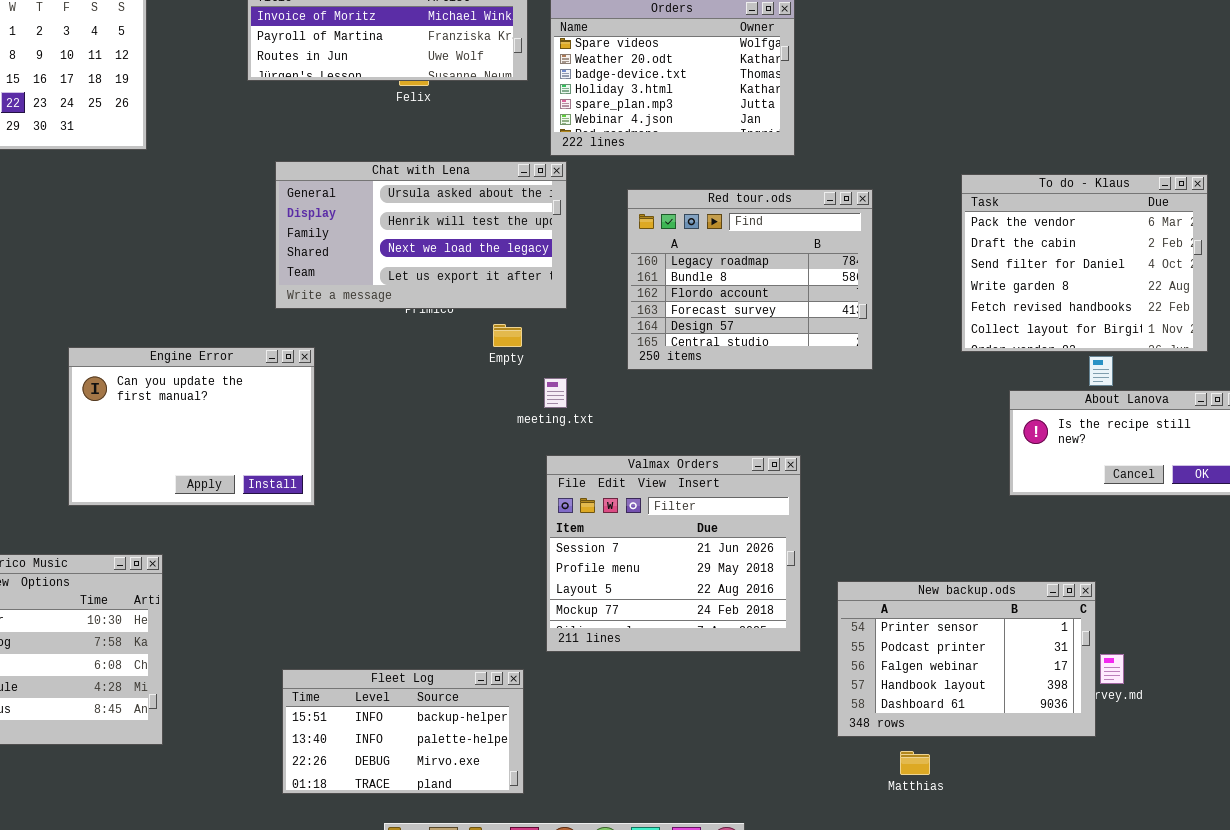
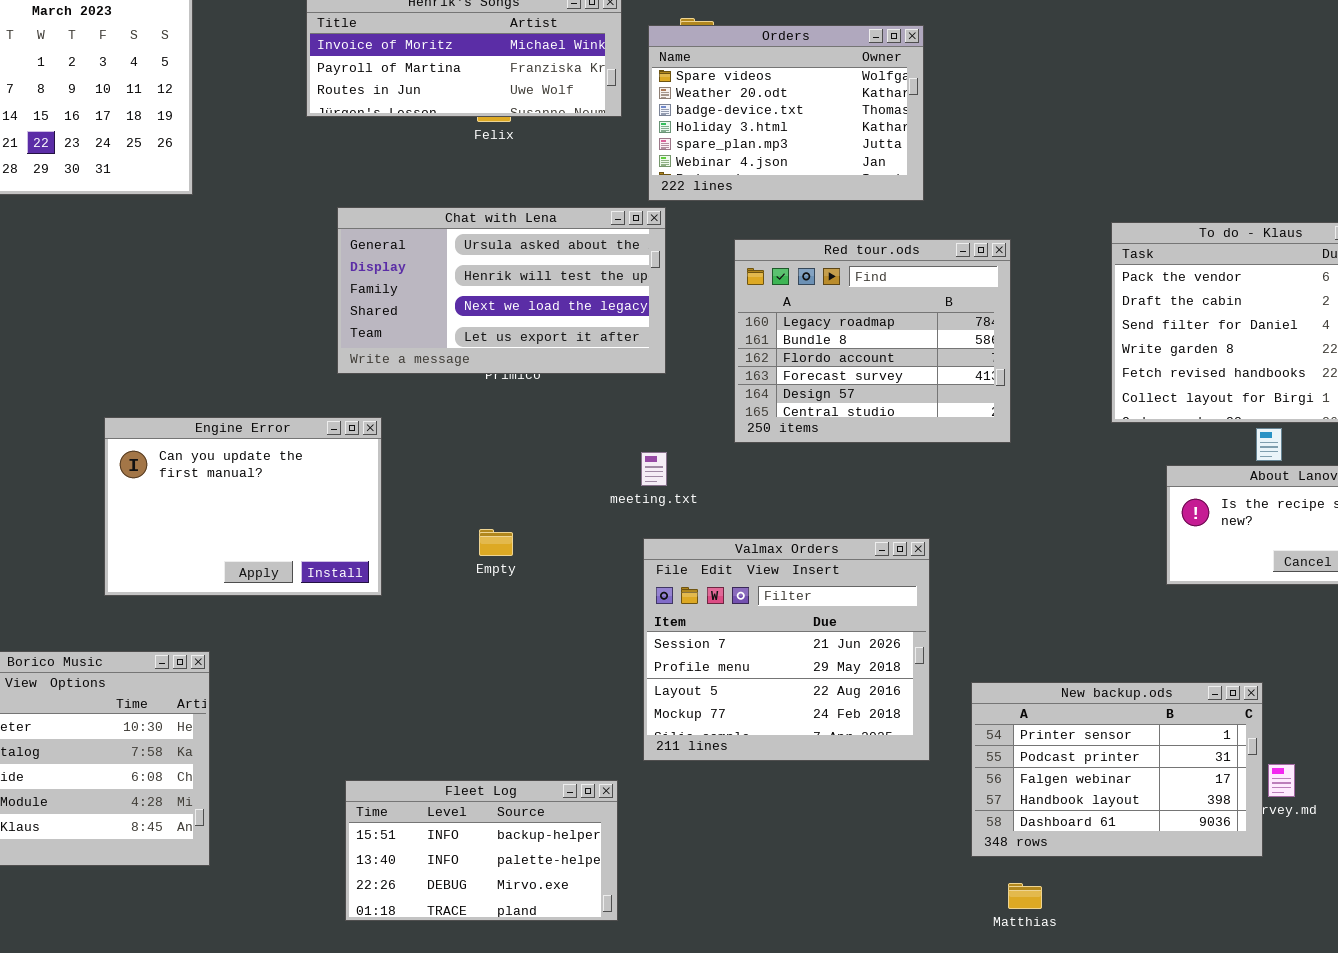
Empty: [493,324,522,347] -> [479,529,513,556], moved
Matthias: [900,751,930,775] -> [1008,883,1042,909], moved

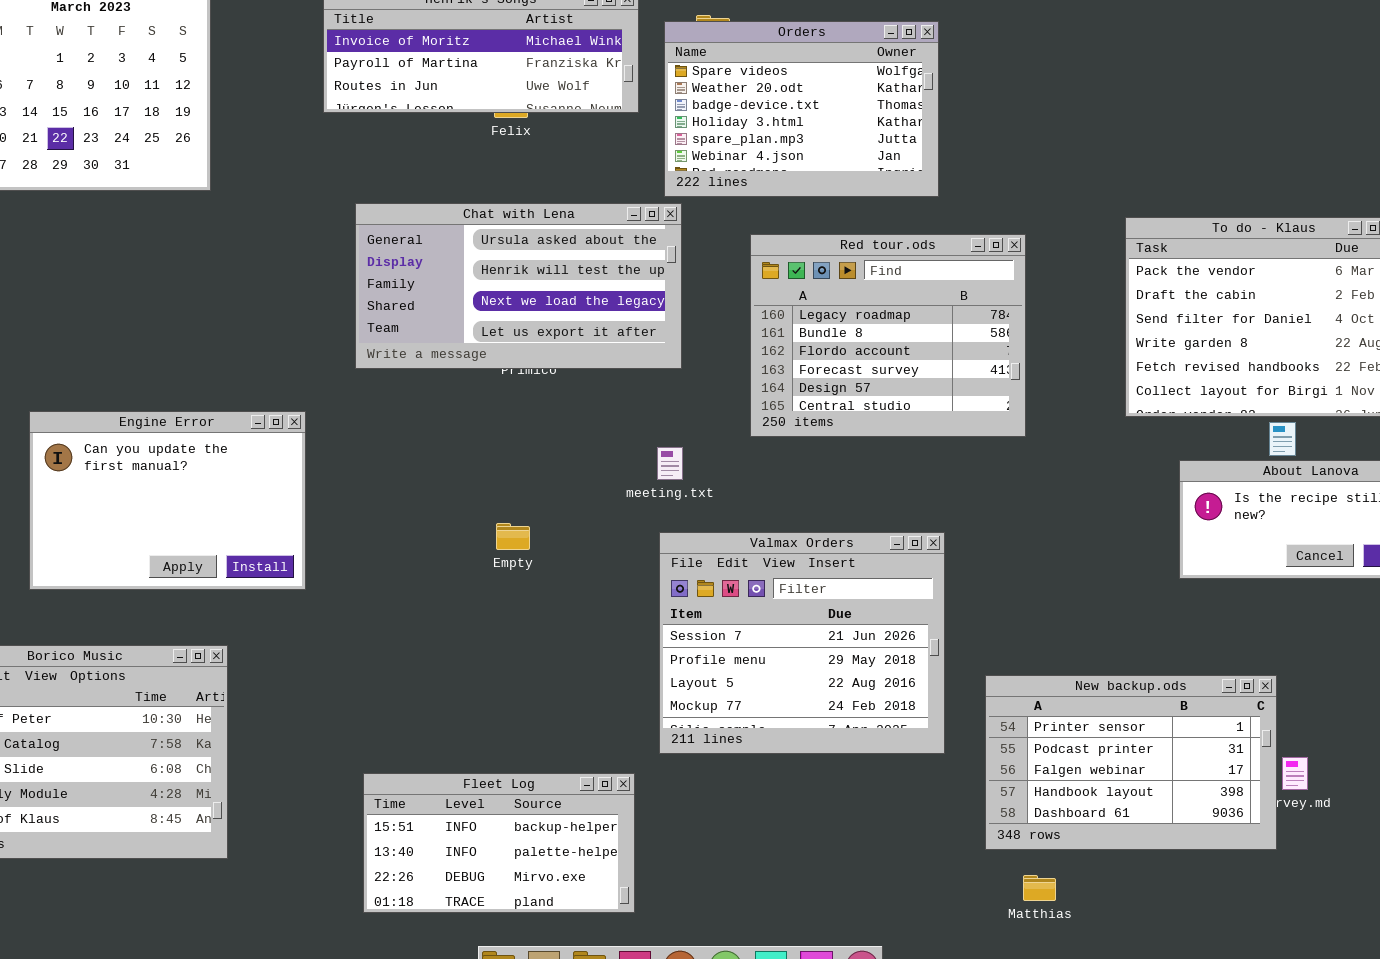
Engine Error: [104,417,382,596] -> [29,411,306,590], moved

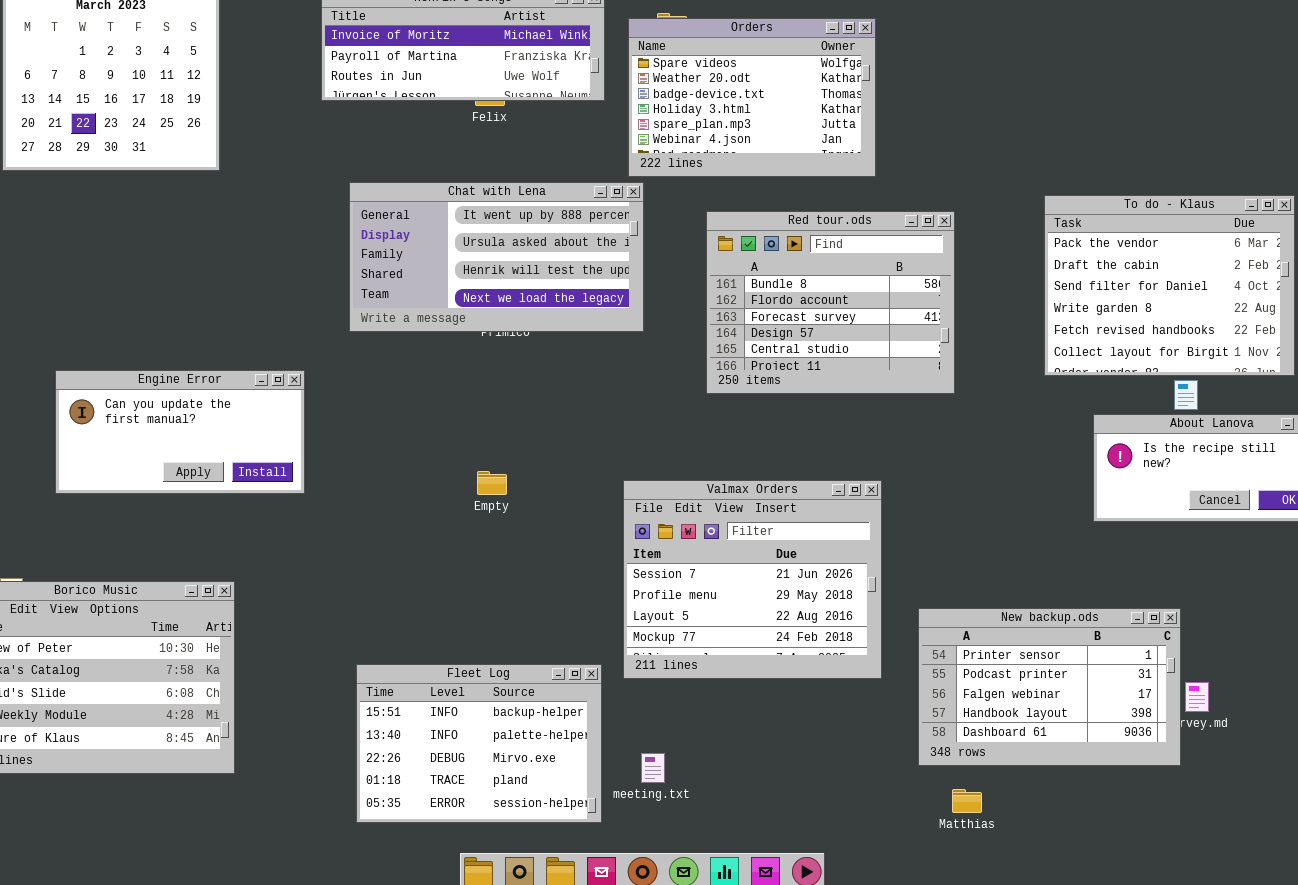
Chat with Lena: [355,203,682,369] -> [349,182,644,332], scrolled up 1 row
Red tour.ods: [750,234,1026,437] -> [706,211,955,394], scrolled down 1 row
Engine Error: [29,411,306,590] -> [55,370,305,494], resized
meeting.txt: [657,447,683,480] -> [641,753,665,783], moved
Fleet Log: [363,773,635,913] -> [356,664,602,823], resized

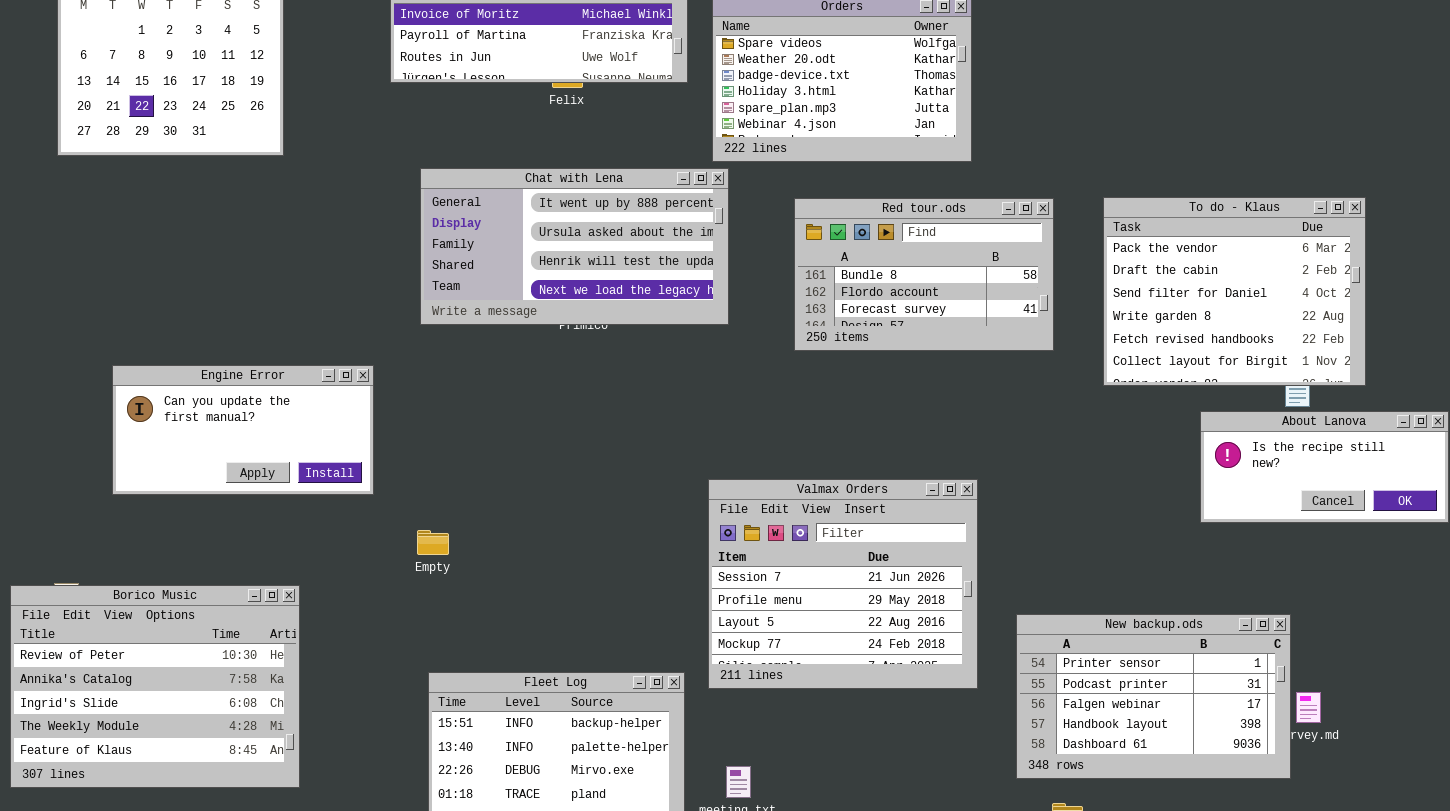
To do - Klaus: [1044,195,1295,376] -> [1103,197,1366,386], moved
Red tour.ods: [706,211,955,394] -> [794,198,1054,351], resized
Empty: [477,471,507,495] -> [417,530,449,555], moved

